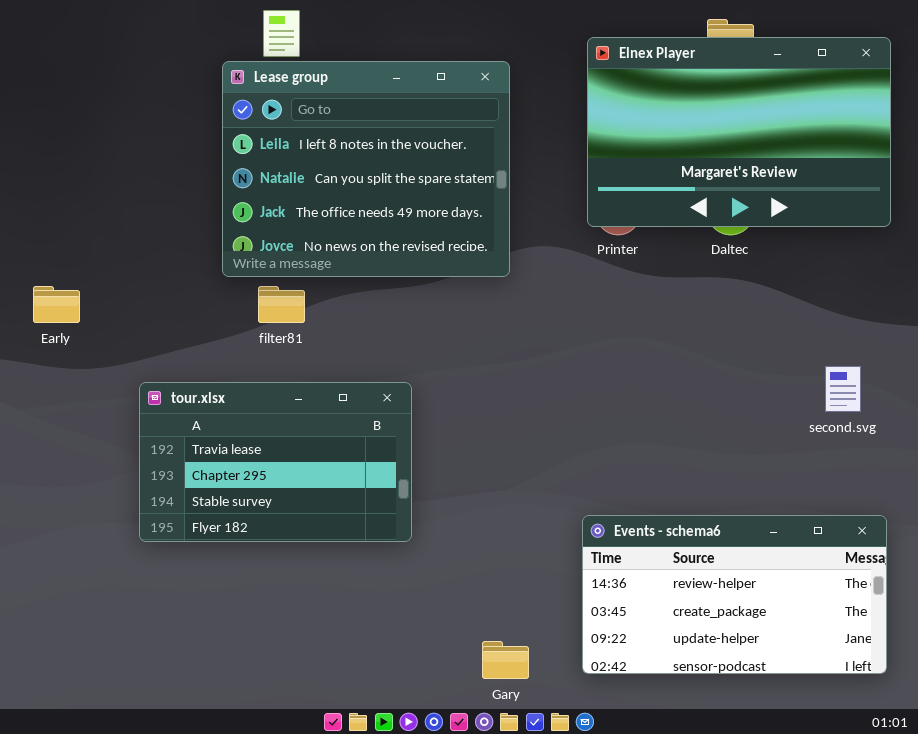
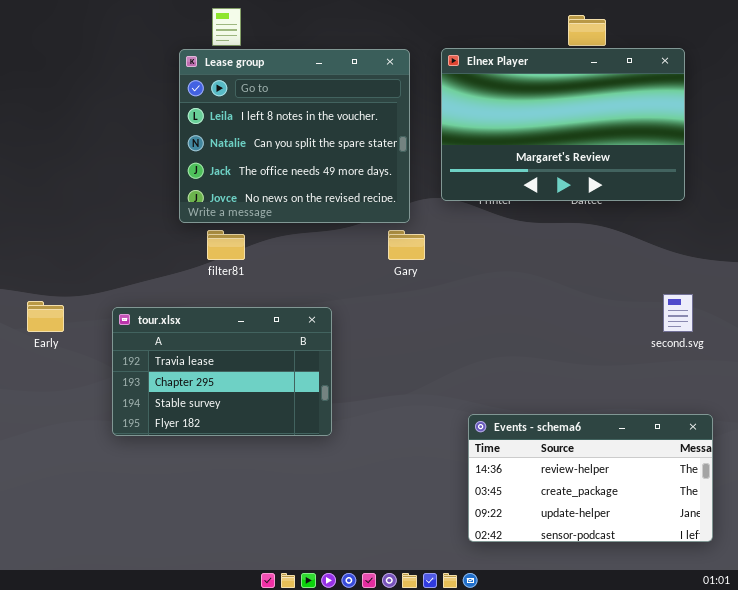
Elnex Player: [587,37,891,227] -> [441,48,685,201], moved
Early: [33,286,80,323] -> [27,301,64,332], moved
Gary: [482,641,529,679] -> [388,230,425,260], moved

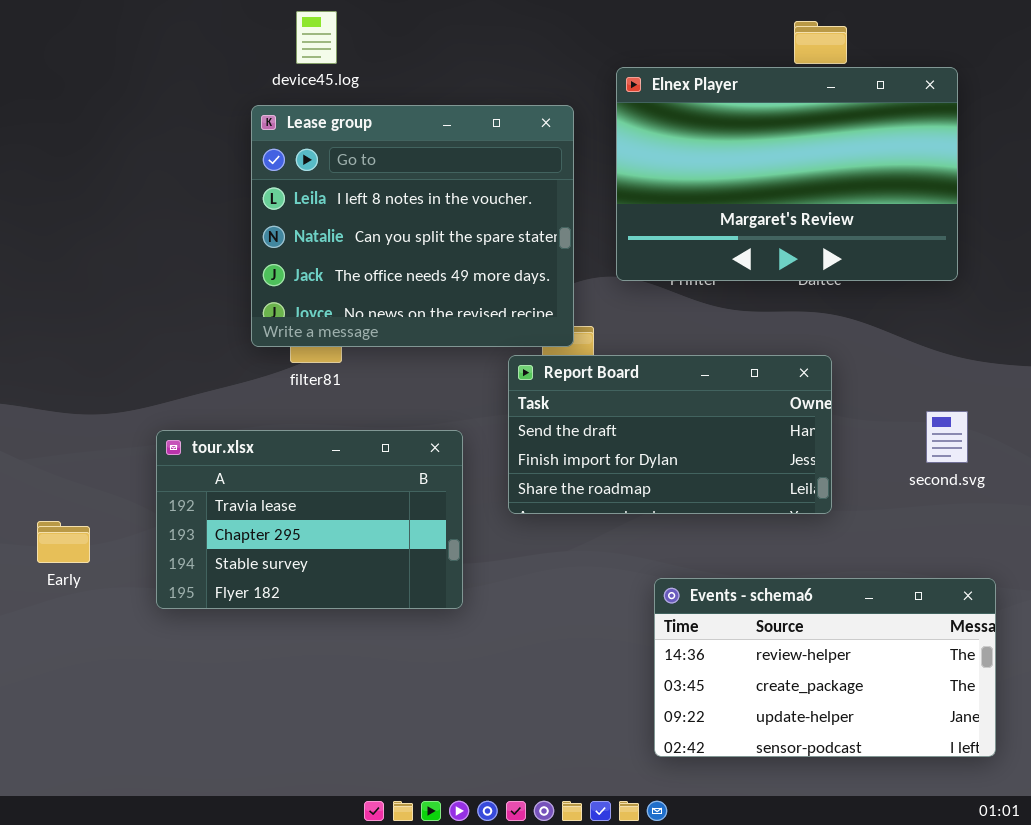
Lease group: [179,49,410,223] -> [251,105,574,347], moved
Report Board: none -> [508,355,832,514], opened
Early: [27,301,64,332] -> [37,521,90,563], moved

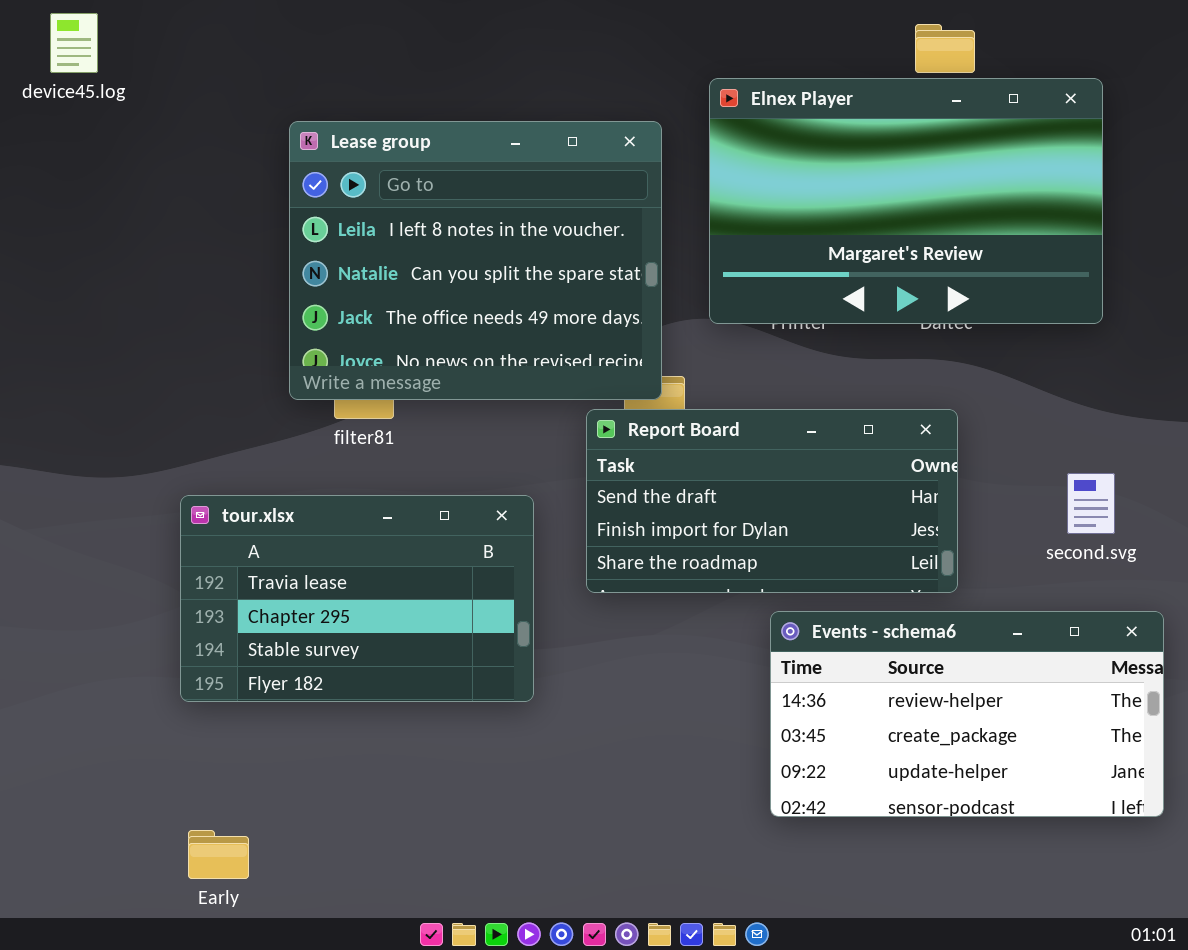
device45.log: [296,11,337,64] -> [50,13,98,73], moved
Early: [37,521,90,563] -> [188,830,249,879], moved
Events - schema6: [654,578,996,757] -> [770,611,1164,817], moved

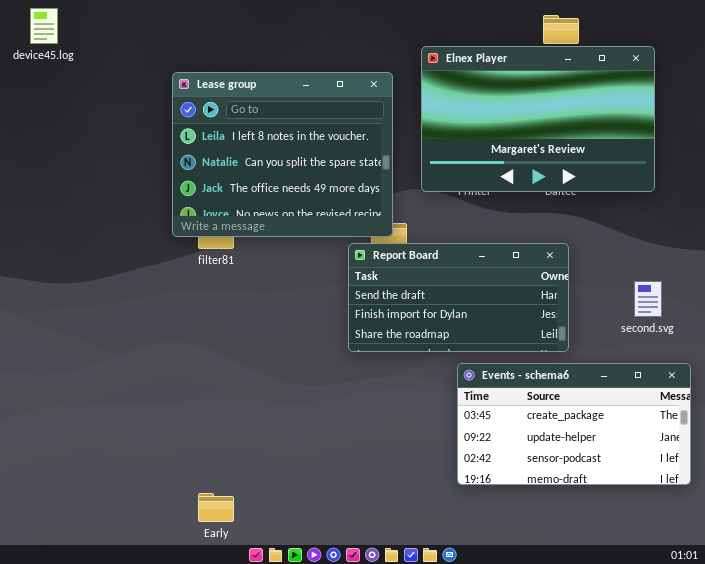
tour.xlsx: [180,495,534,702] -> none, closed
Events - schema6: [770,611,1164,817] -> [457,363,691,485], scrolled down 1 row
Early: [188,830,249,879] -> [198,493,234,522], moved

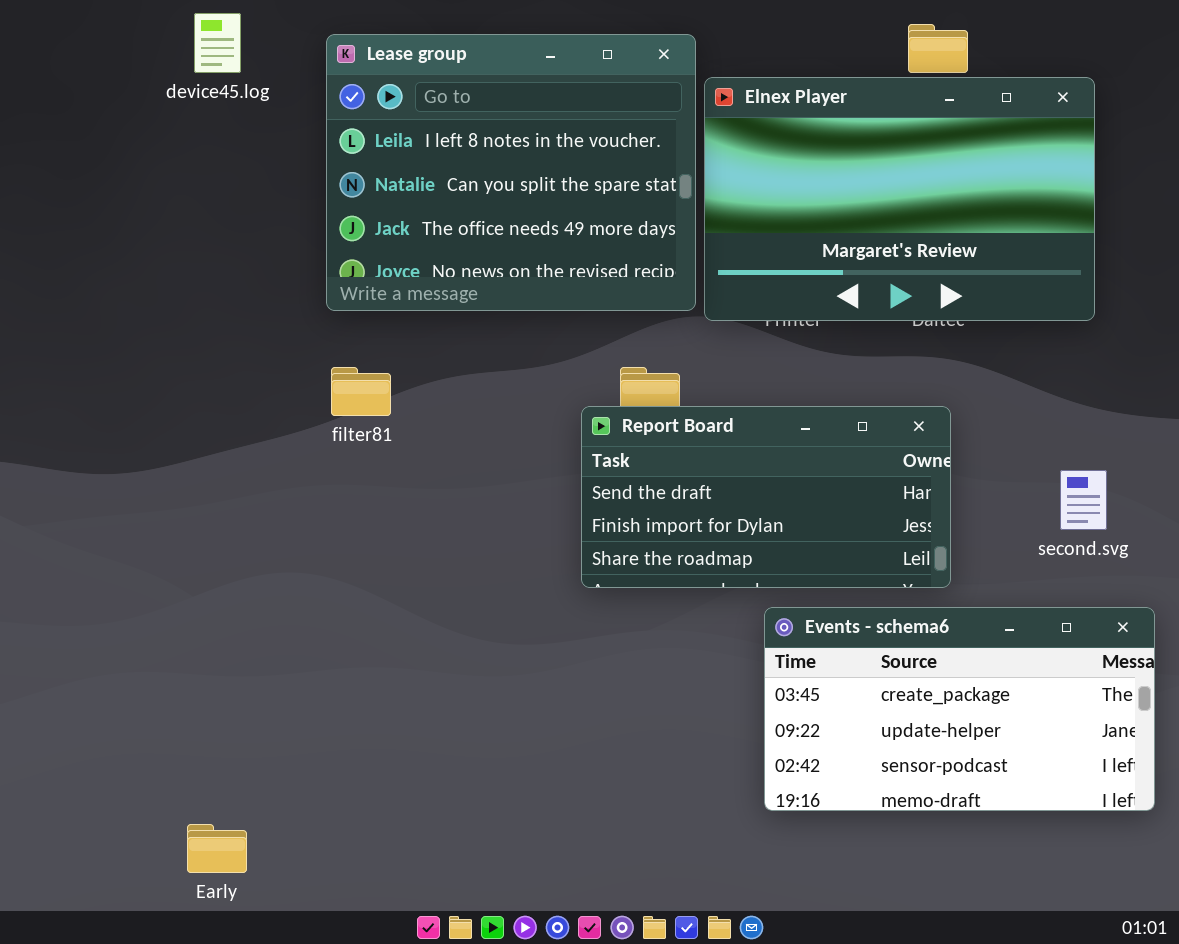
device45.log: [30,8,58,44] -> [194,13,241,73], moved
Lease group: [172,72,393,237] -> [326,34,696,311], moved
Early: [198,493,234,522] -> [187,824,247,873], moved

